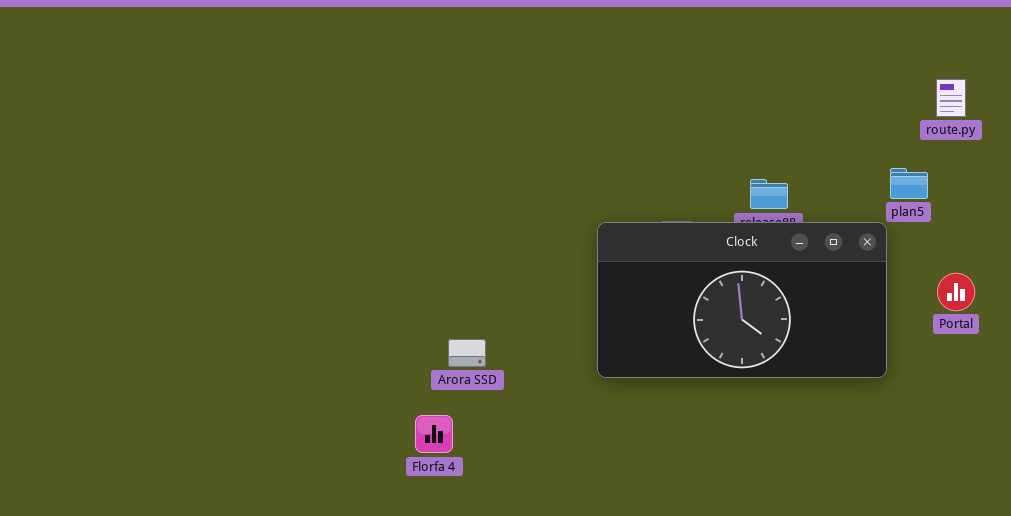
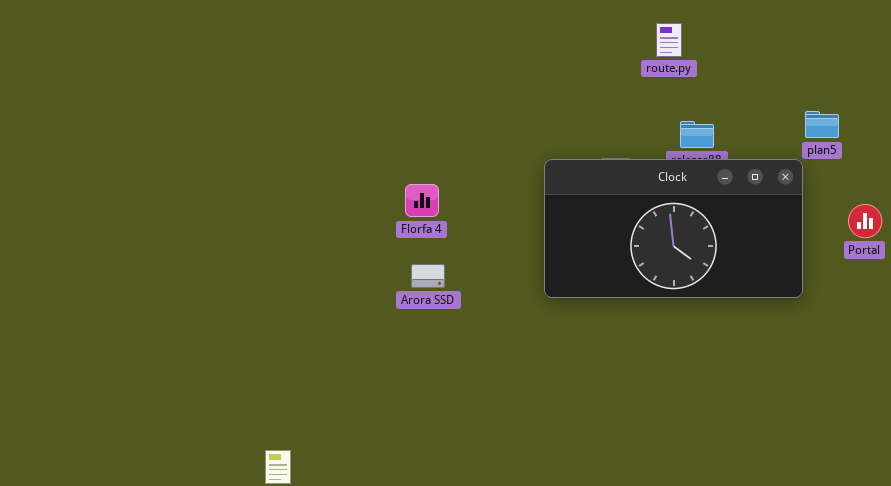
route.py: [936,79,966,117] -> [656,23,682,57], moved
Florfa 4: [415,415,453,453] -> [405,184,439,217], moved

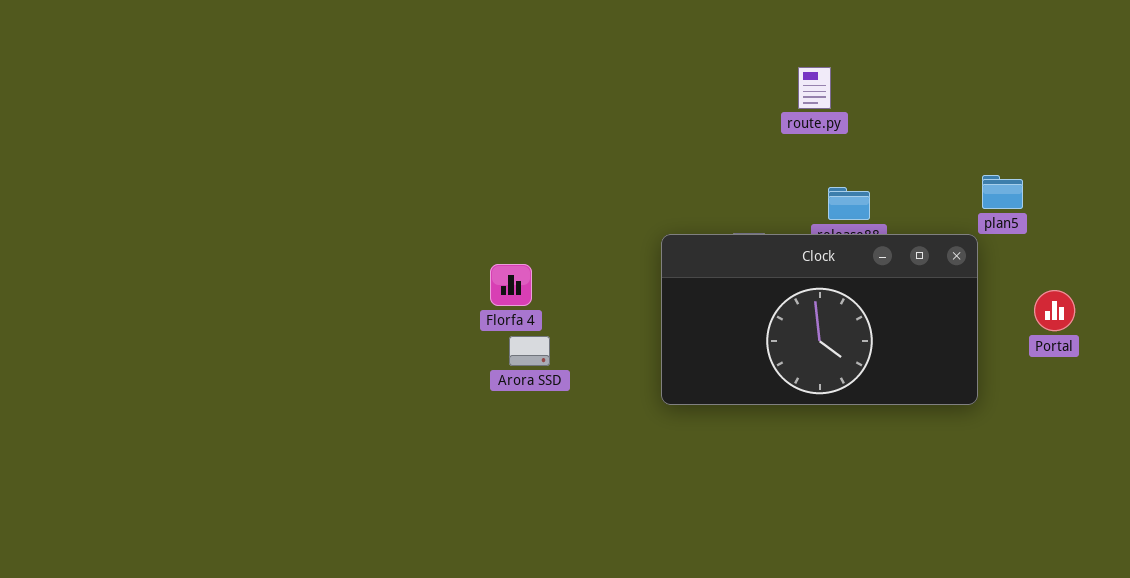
Arora SSD: [411,264,445,288] -> [509,336,550,366], moved

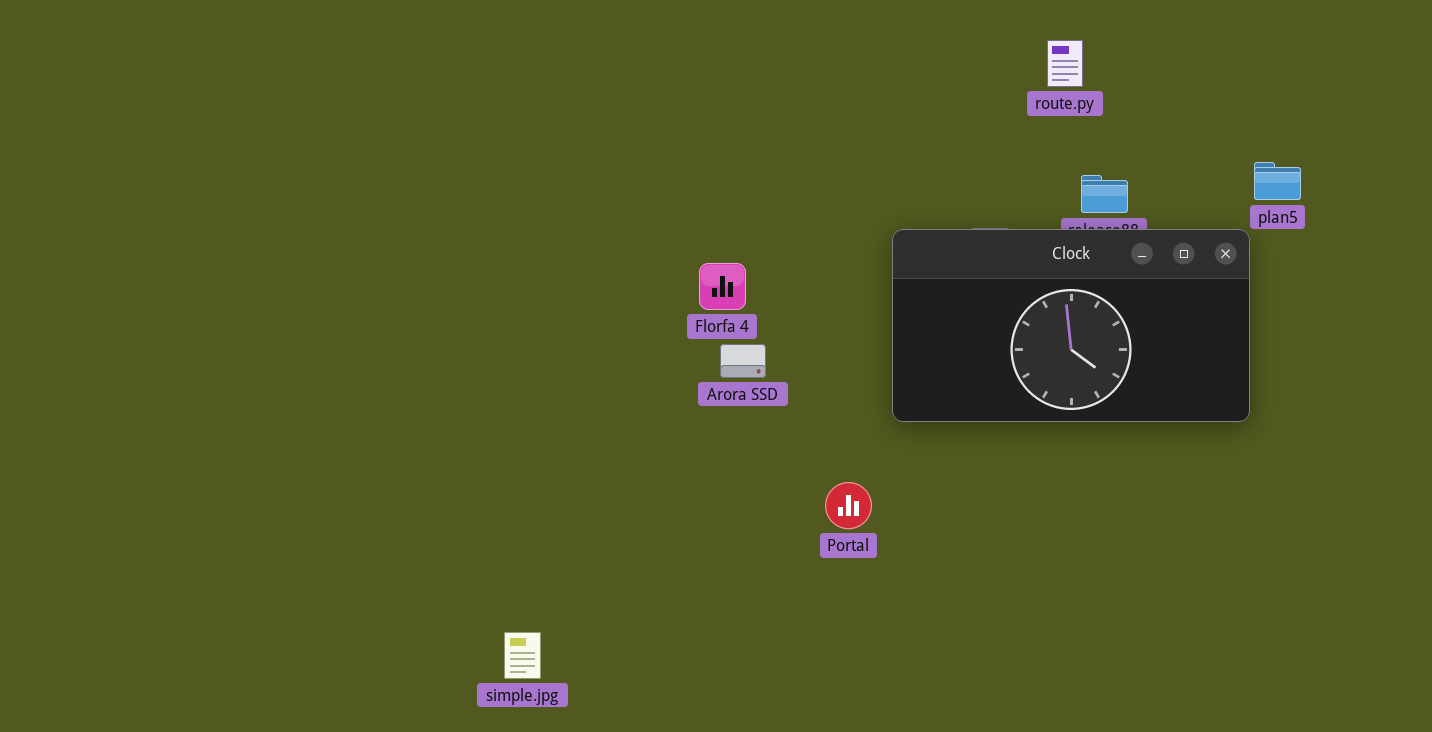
Portal: [1034,290,1075,331] -> [825,482,872,529], moved

